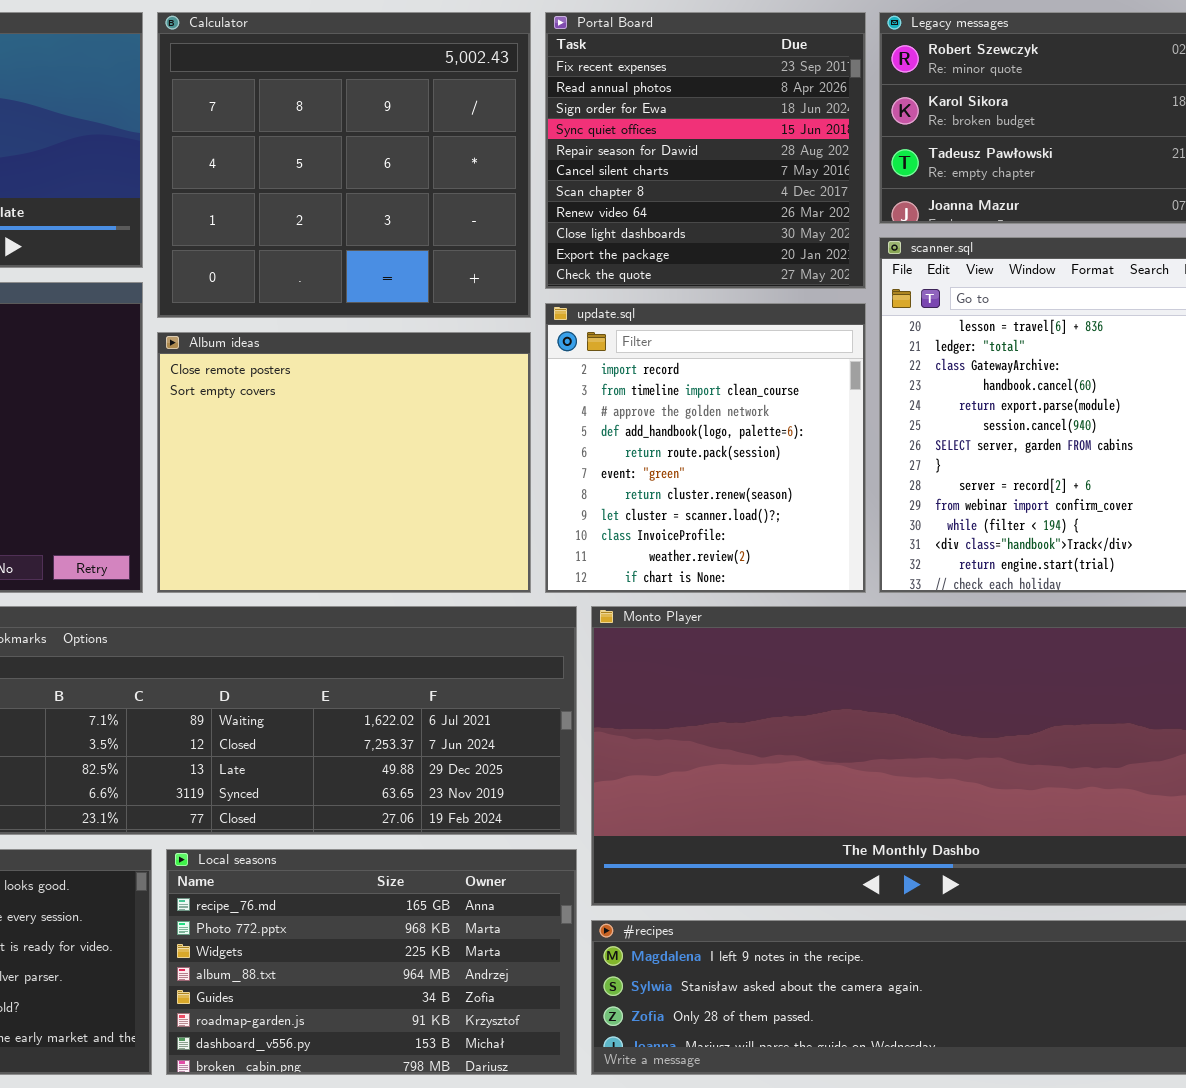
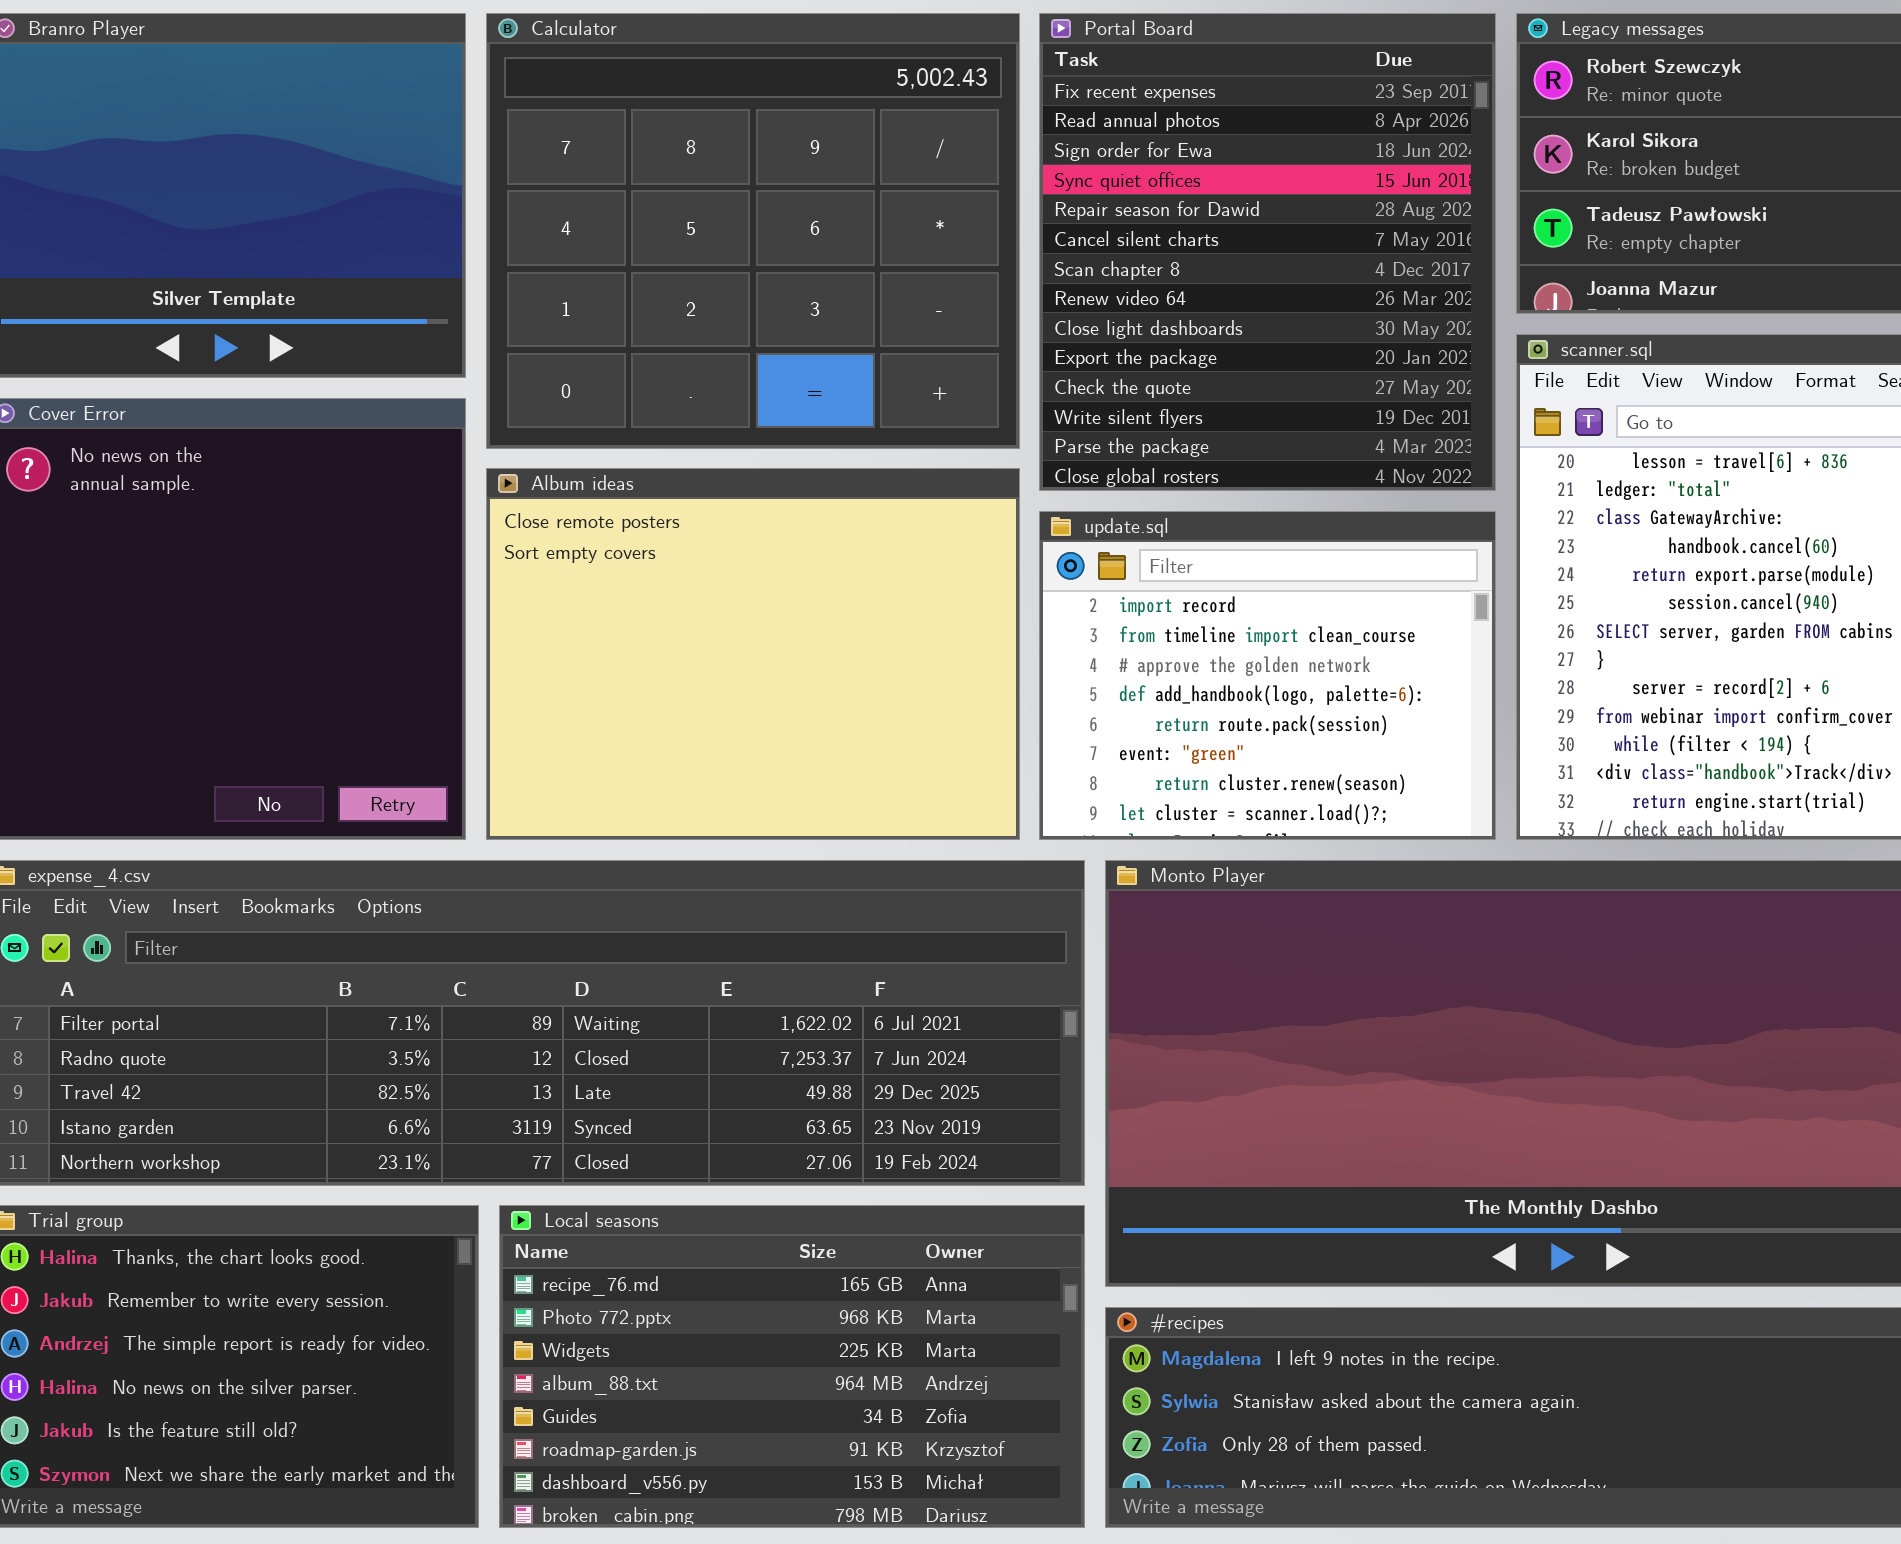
Portal Board: [545,12,866,289] -> [1039,13,1496,491], resized
update.sql: [545,303,866,593] -> [1039,511,1496,840], resized

